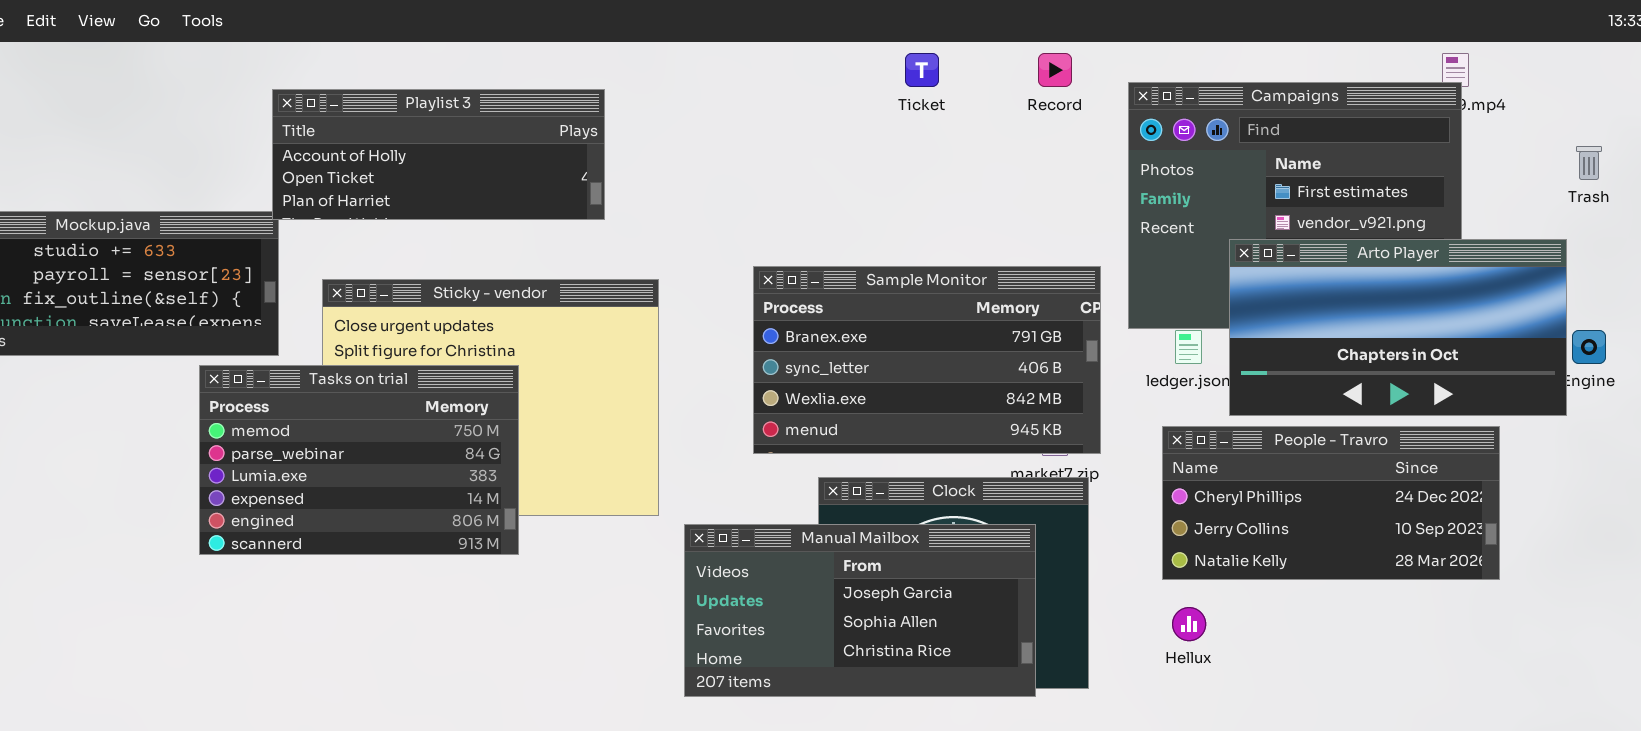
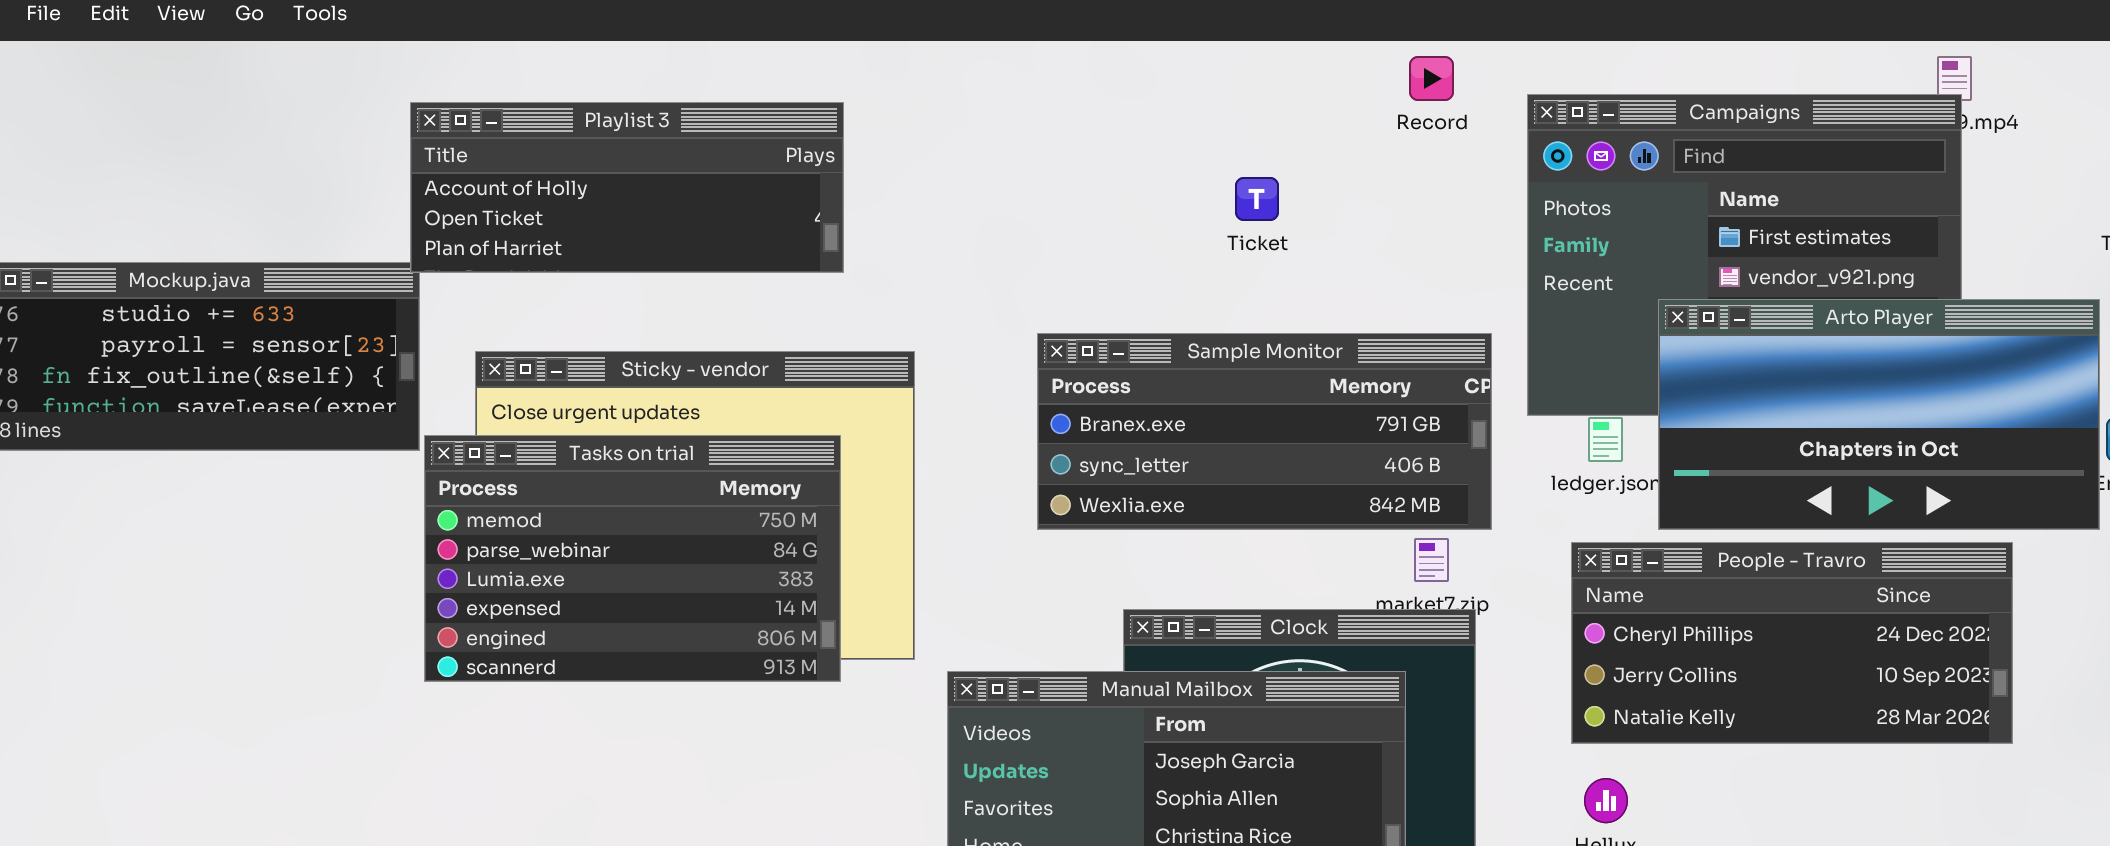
Ticket: [905,53,939,87] -> [1235,177,1279,221], moved
Sample Monitor: [753,266,1101,454] -> [1037,333,1492,530], resized
Tasks on trial: [199,365,519,555] -> [424,435,841,682], moved

